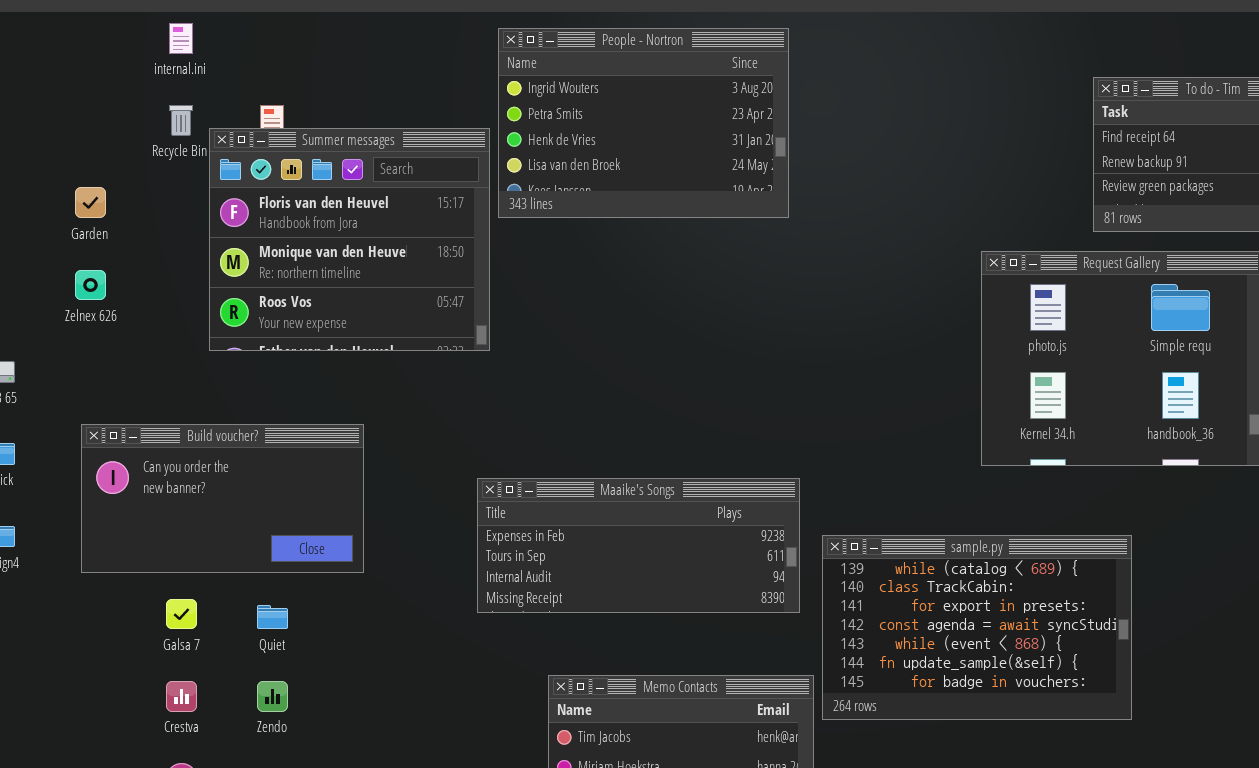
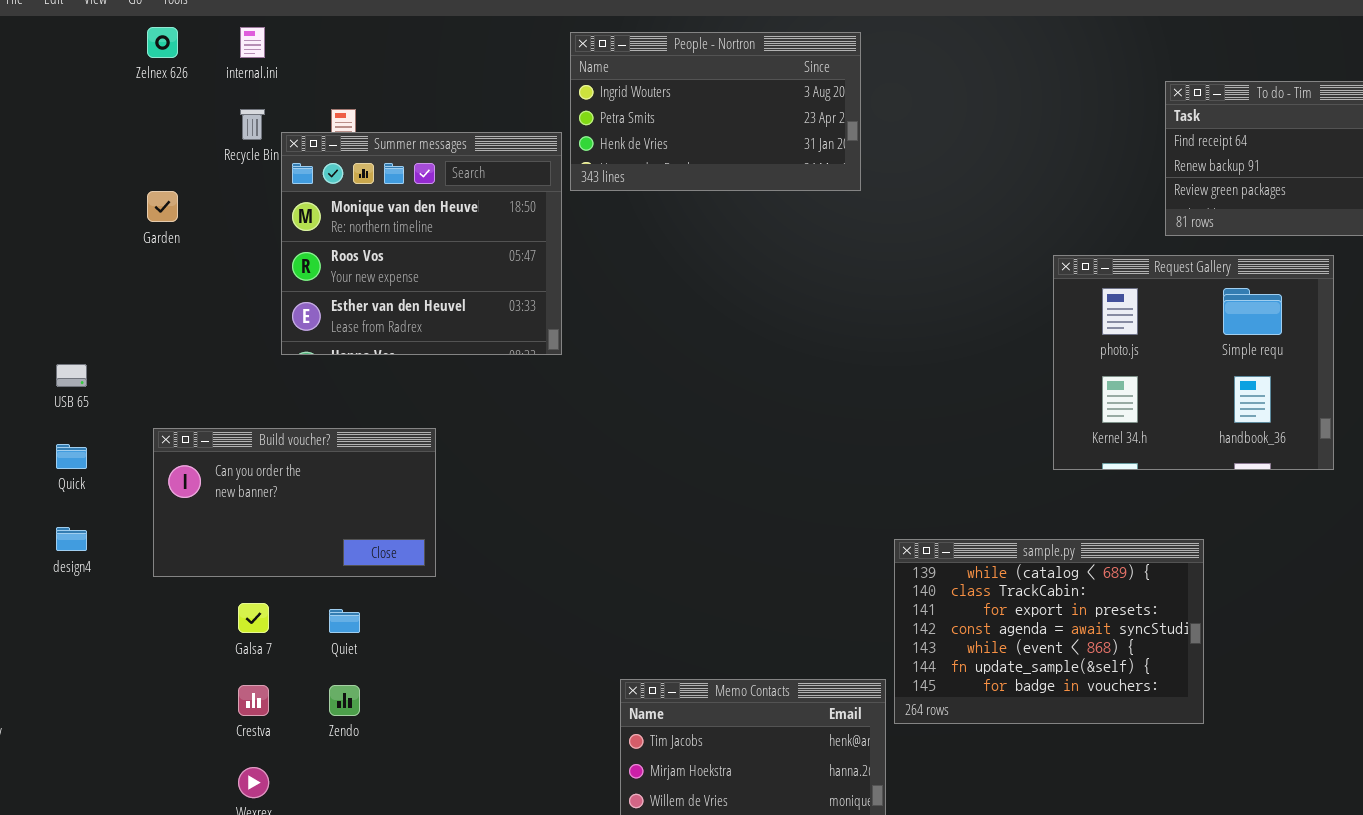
People - Nortron: [498,28,789,218] -> [570,32,861,191], resized
Summer messages: [209,128,490,351] -> [281,132,562,355], scrolled down 1 row
Zelnex 626: [75,270,106,300] -> [147,27,178,58], moved
Maaike's Songs: [477,478,800,613] -> none, closed

